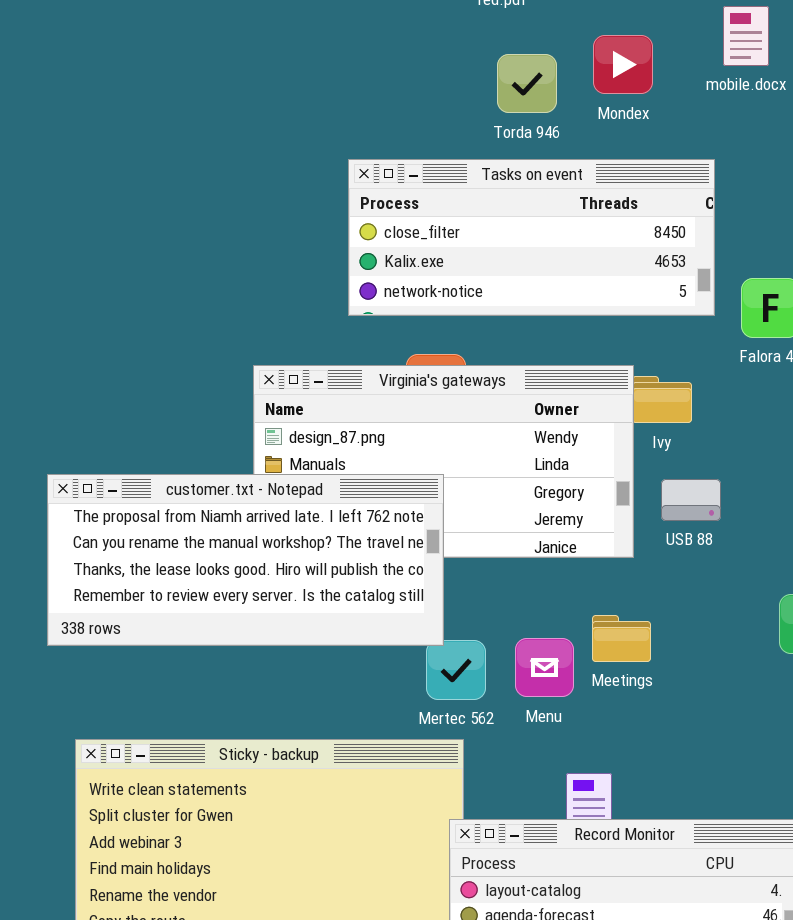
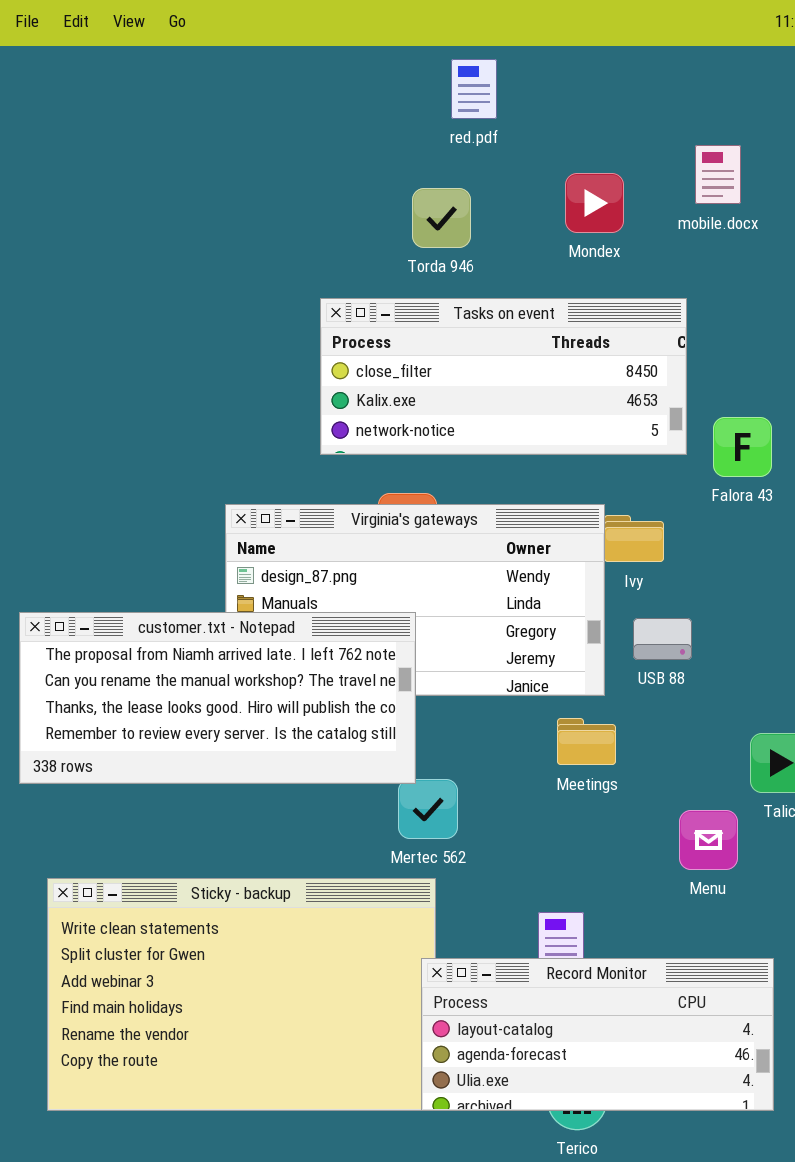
Torda 946: [497,54,557,113] -> [412,188,471,248], moved
Meetings: [592,615,651,662] -> [557,718,616,765], moved
Menu: [515,638,574,697] -> [679,810,738,870], moved

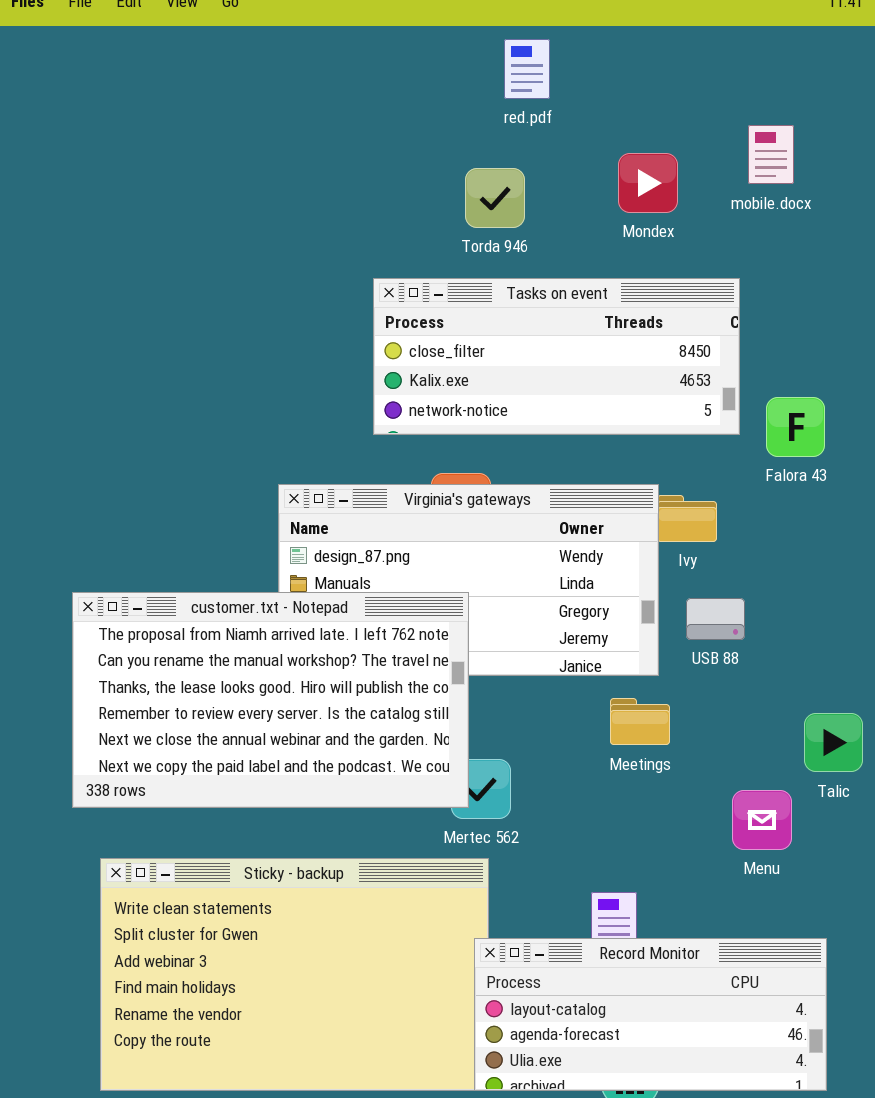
customer.txt - Notepad: [19,612,416,784] -> [72,592,469,808], resized

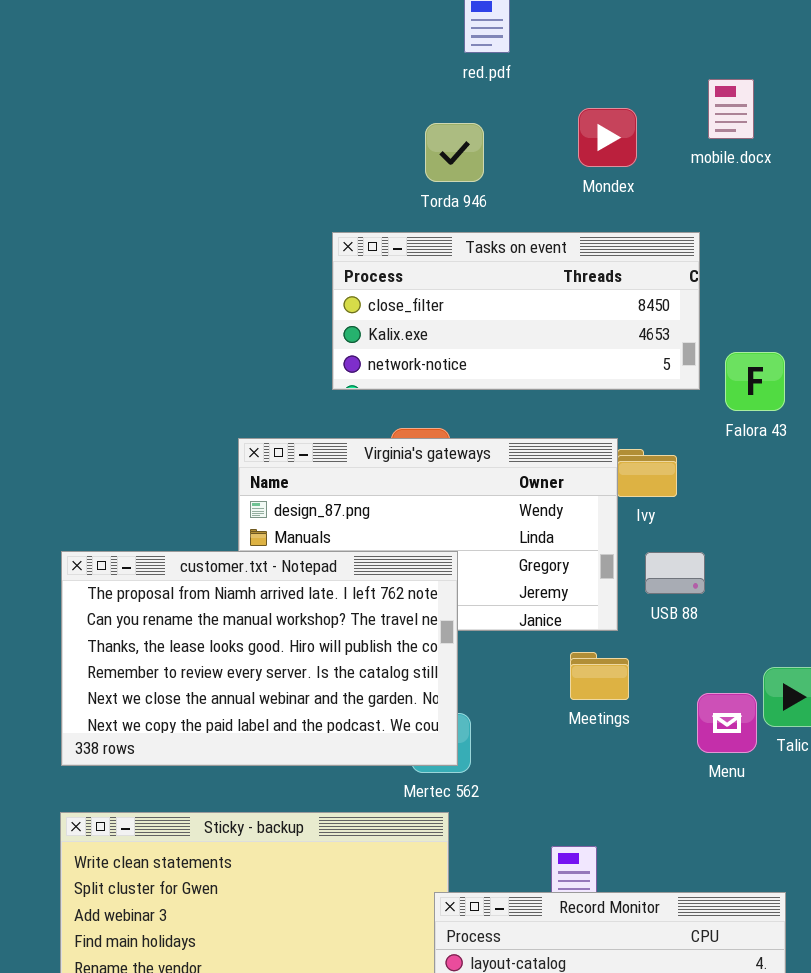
customer.txt - Notepad: [72,592,469,808] -> [61,551,458,766], moved
Menu: [732,790,792,850] -> [697,693,757,753], moved

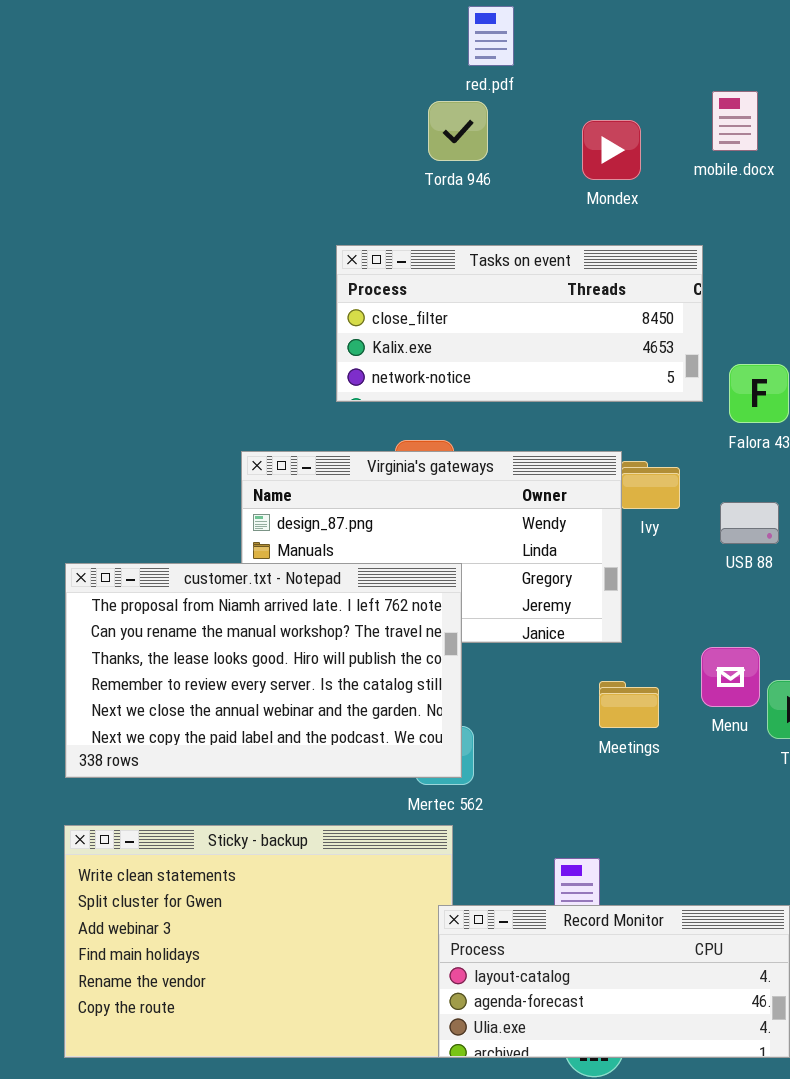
Torda 946: [425,123,484,182] -> [428,101,488,161], moved
USB 88: [645,552,705,594] -> [720,502,779,544], moved
Meetings: [570,652,629,700] -> [599,681,659,728], moved
Menu: [697,693,757,753] -> [701,647,760,707], moved

